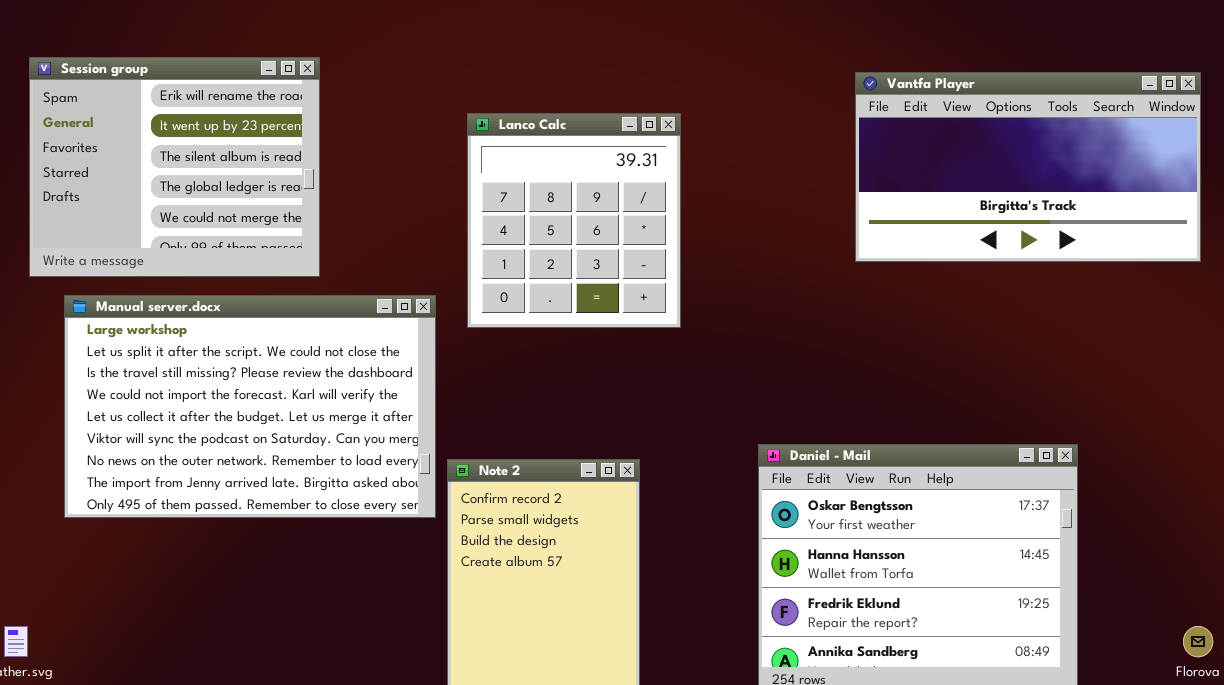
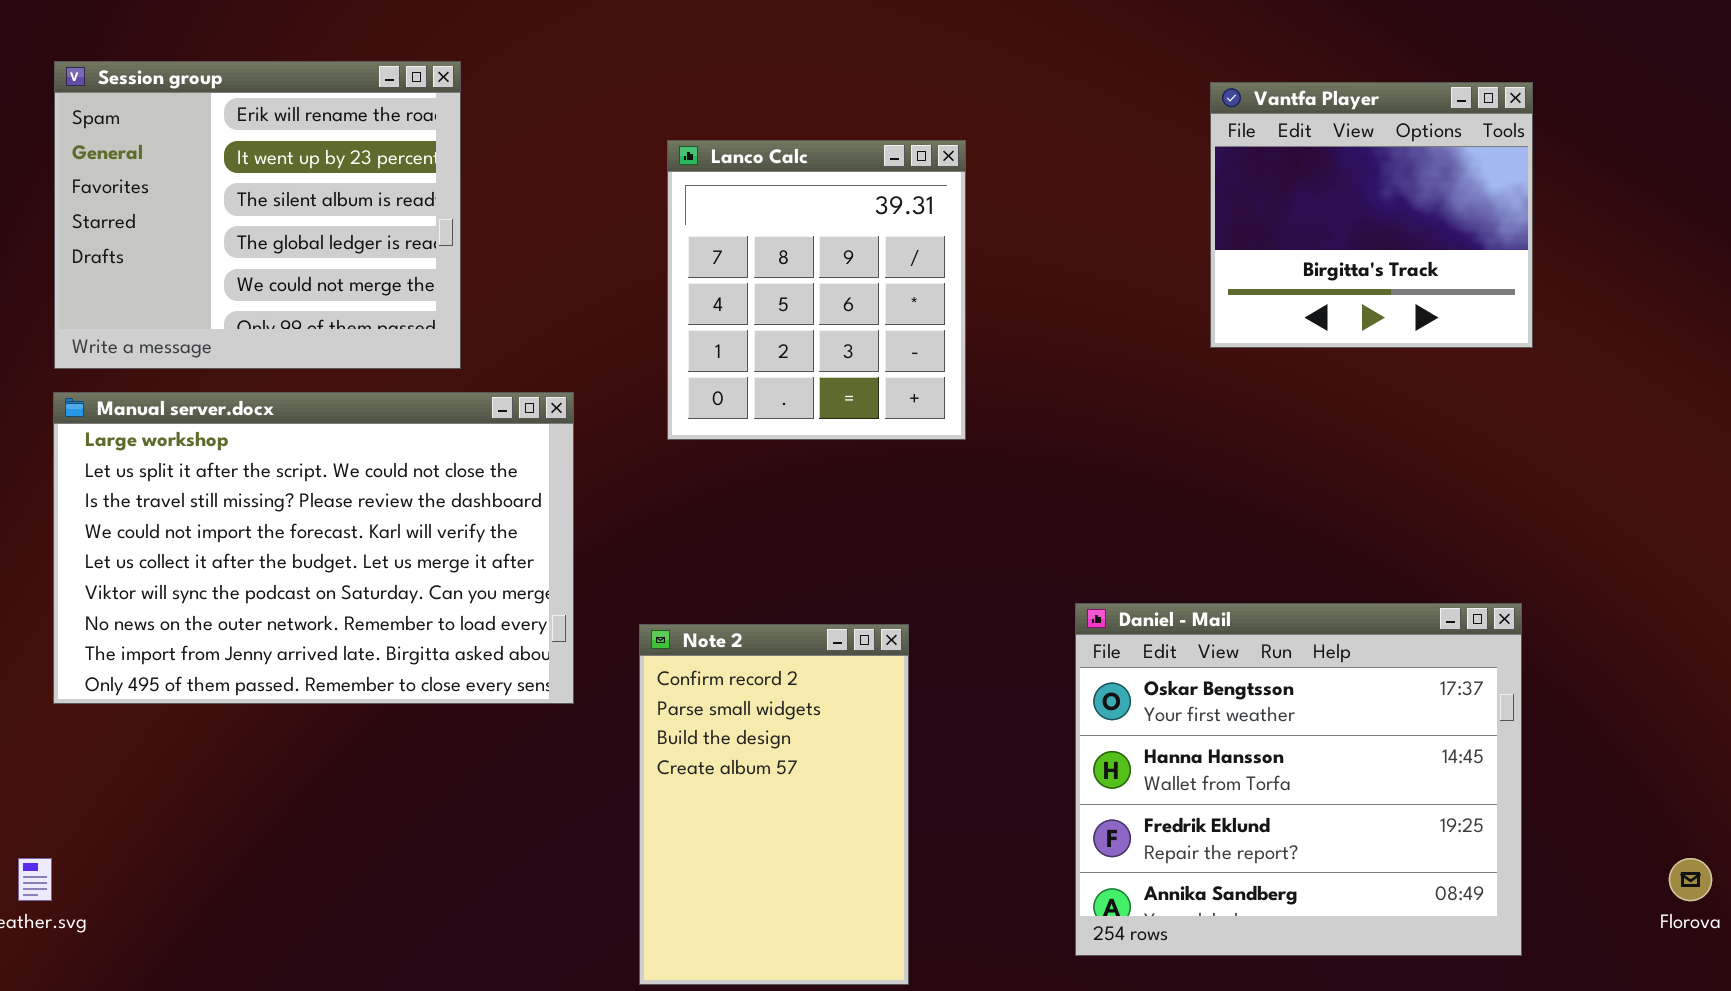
Vantfa Player: [855,72,1201,262] -> [1210,82,1533,348], resized
Manual server.docx: [64,295,436,518] -> [53,392,574,704], moved

